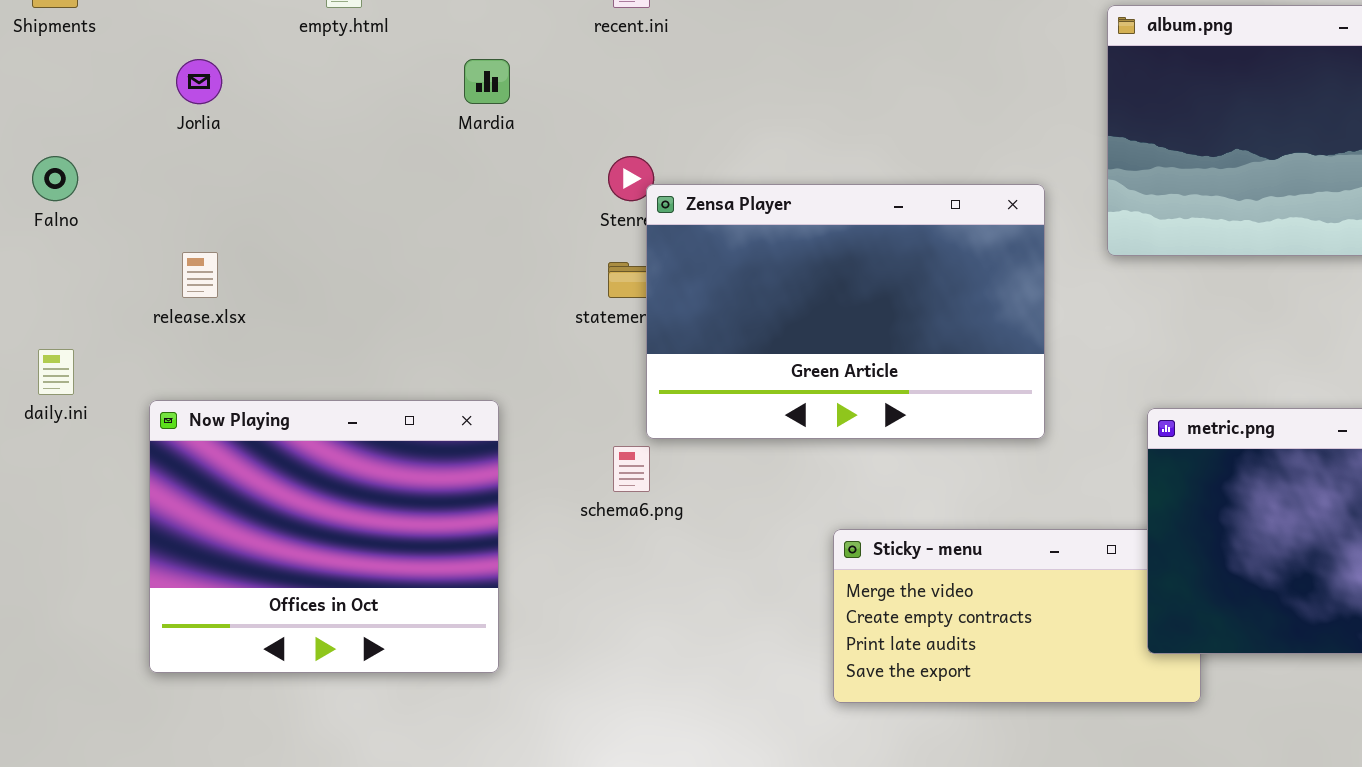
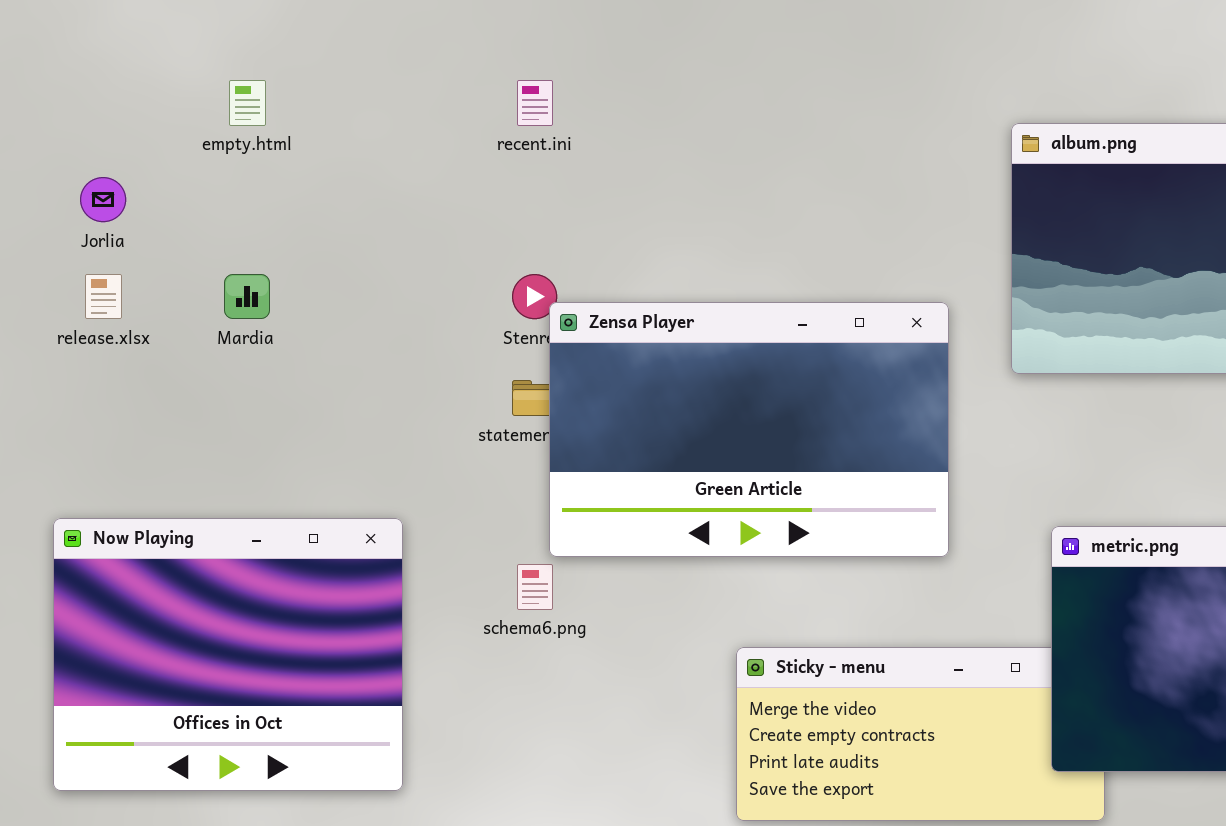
Mardia: [464,59,510,104] -> [224,274,270,319], moved
release.xlsx: [182,252,218,298] -> [85,274,122,319], moved

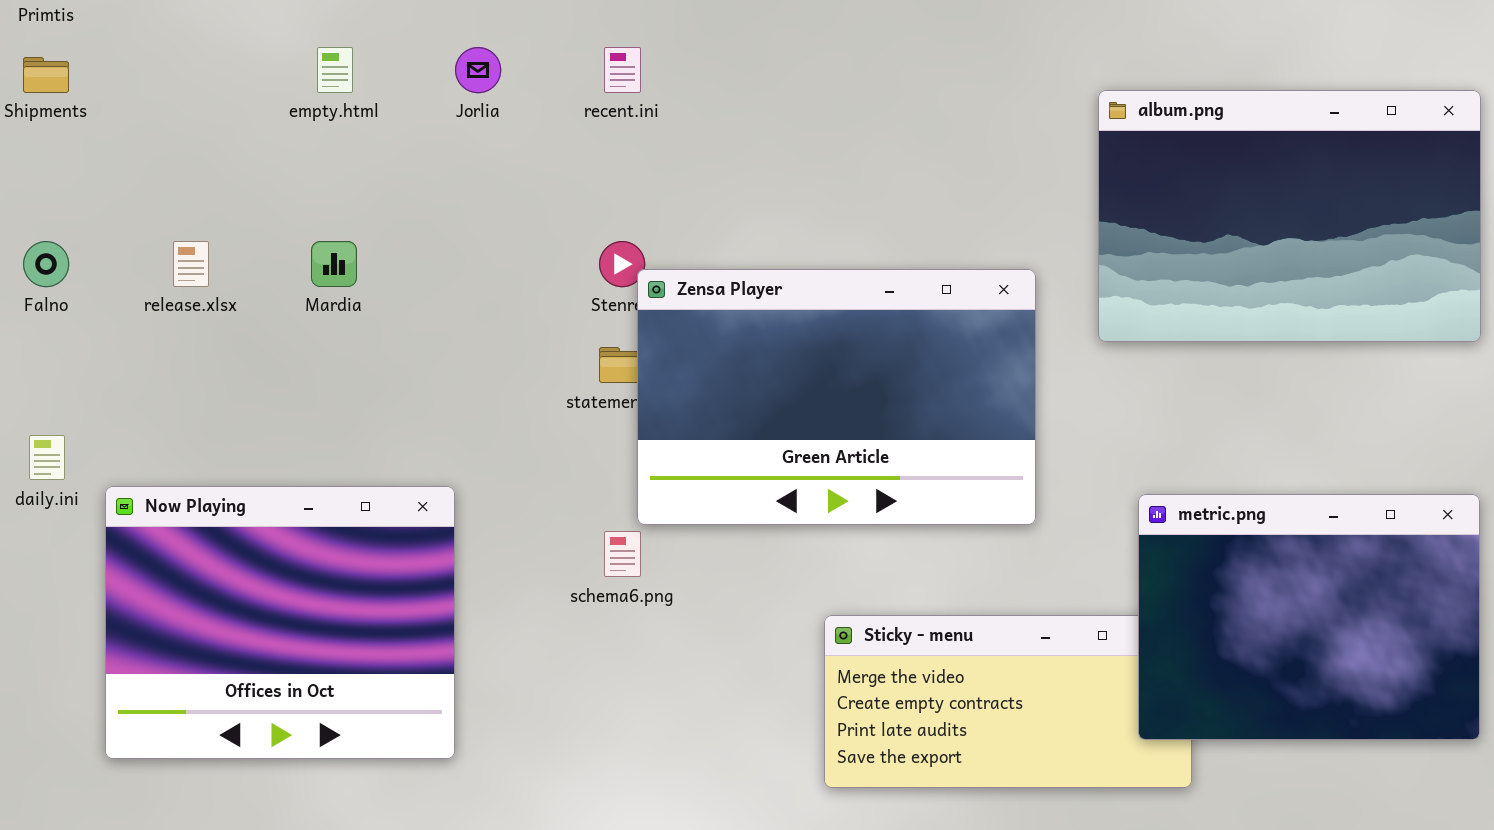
Jorlia: [80,177,126,222] -> [455,47,501,93], moved
Now Playing: [53,518,403,791] -> [105,486,455,759], moved

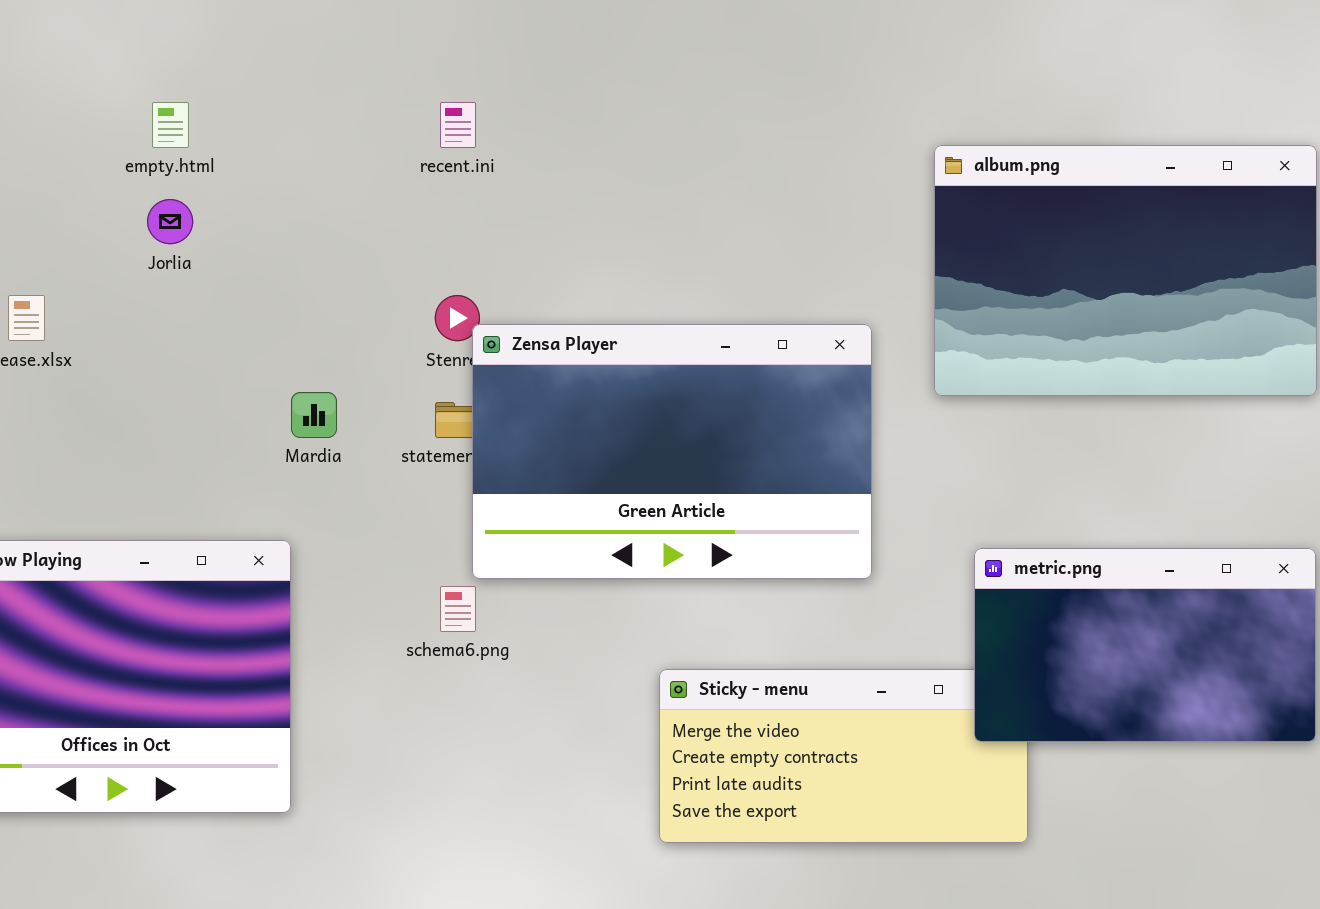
Jorlia: [455,47,501,93] -> [147,199,193,244], moved
Mardia: [311,241,357,287] -> [291,392,337,438], moved
metric.png: [1138,494,1480,740] -> [974,548,1316,742], resized

